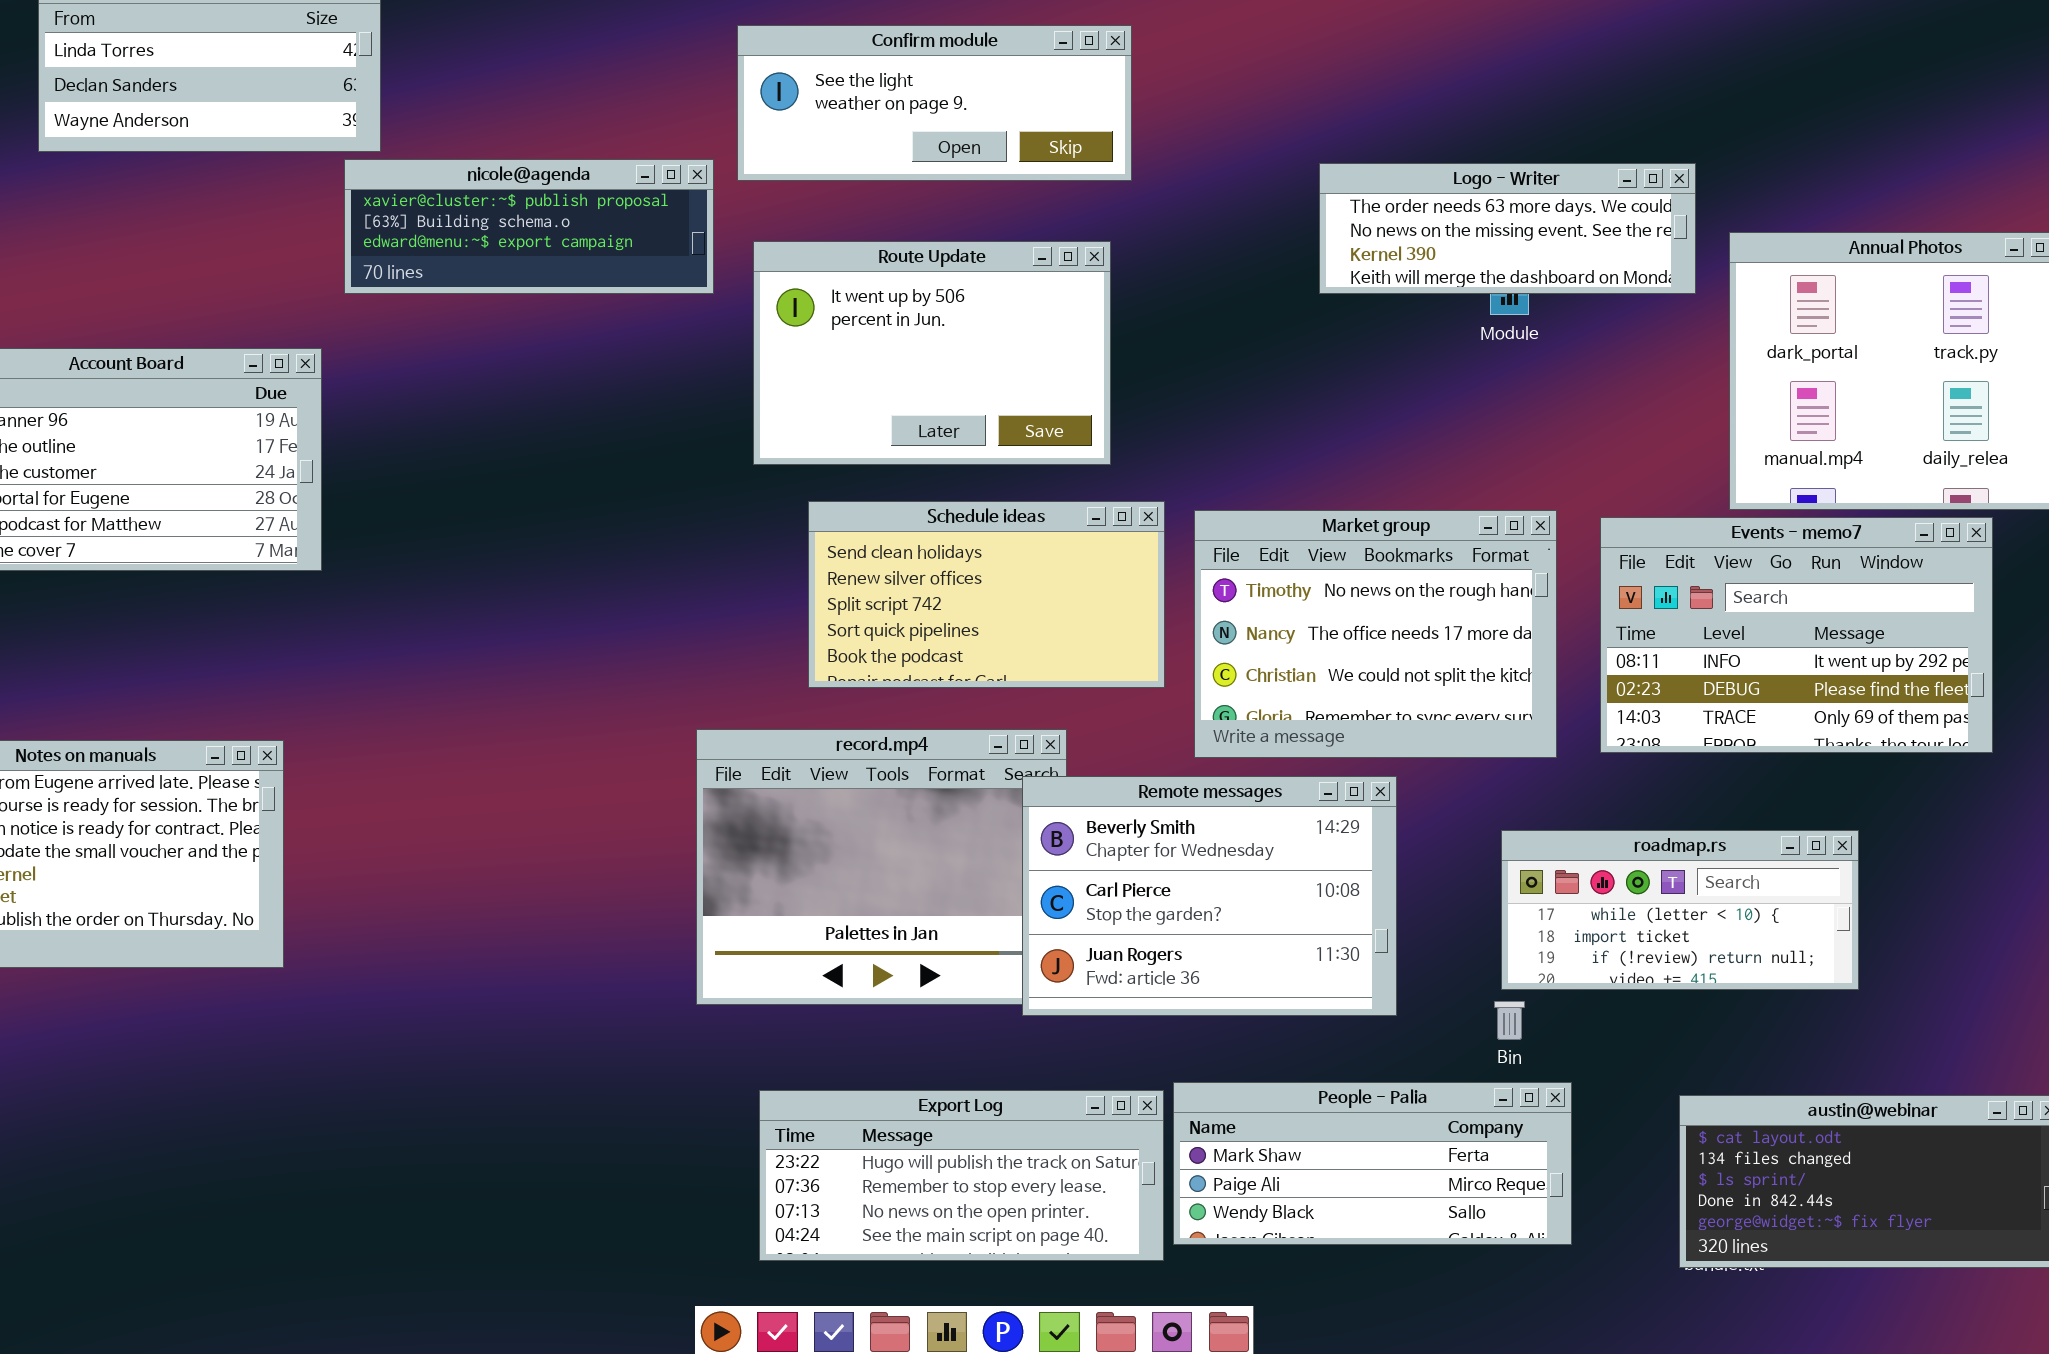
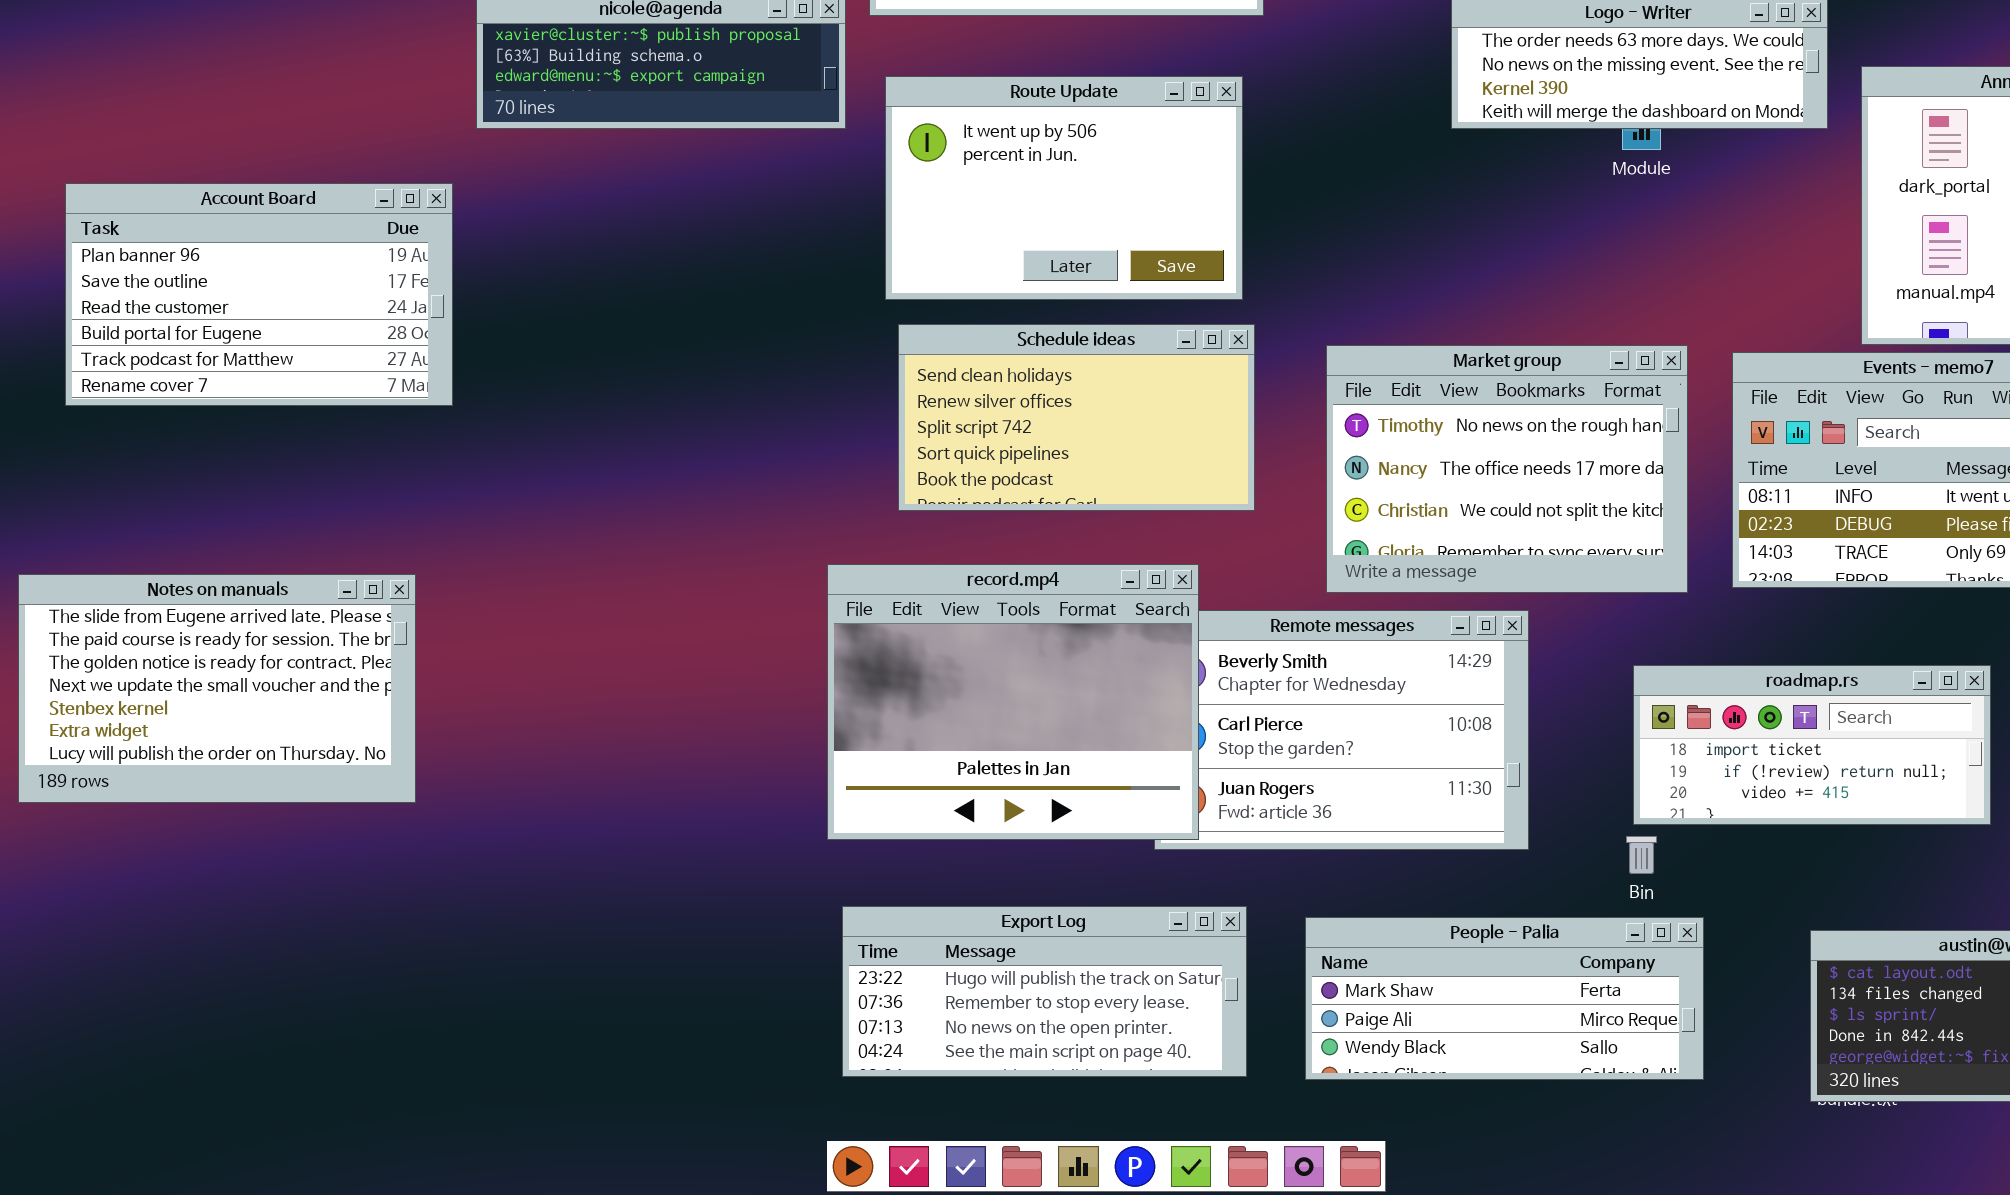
Schedule ideas: [808,501,1165,688] -> [898,324,1255,511], moved
record.mp4: [696,729,1067,1005] -> [827,564,1199,840], raised
roadmap.rs: [1501,830,1859,990] -> [1633,665,1991,825], scrolled down 1 row
Export Log: [759,1090,1164,1261] -> [842,906,1247,1077], moved

